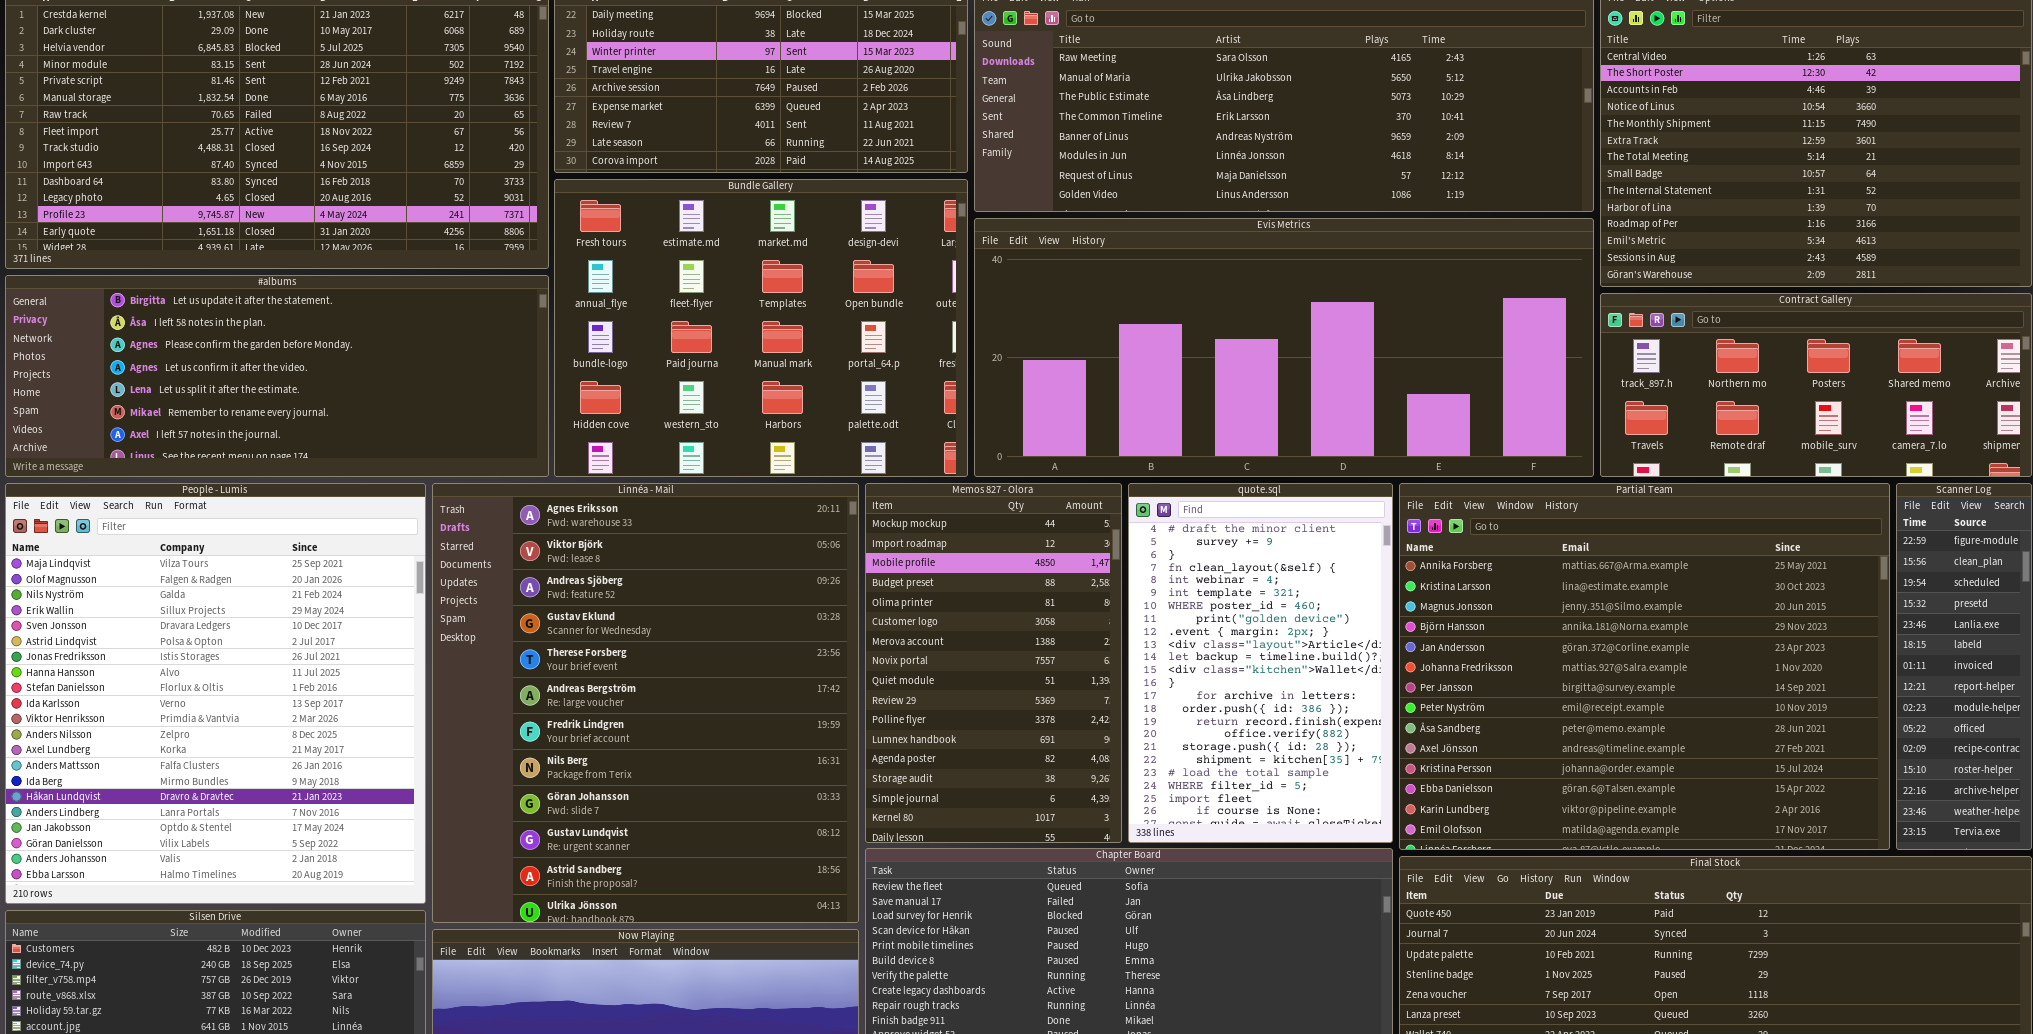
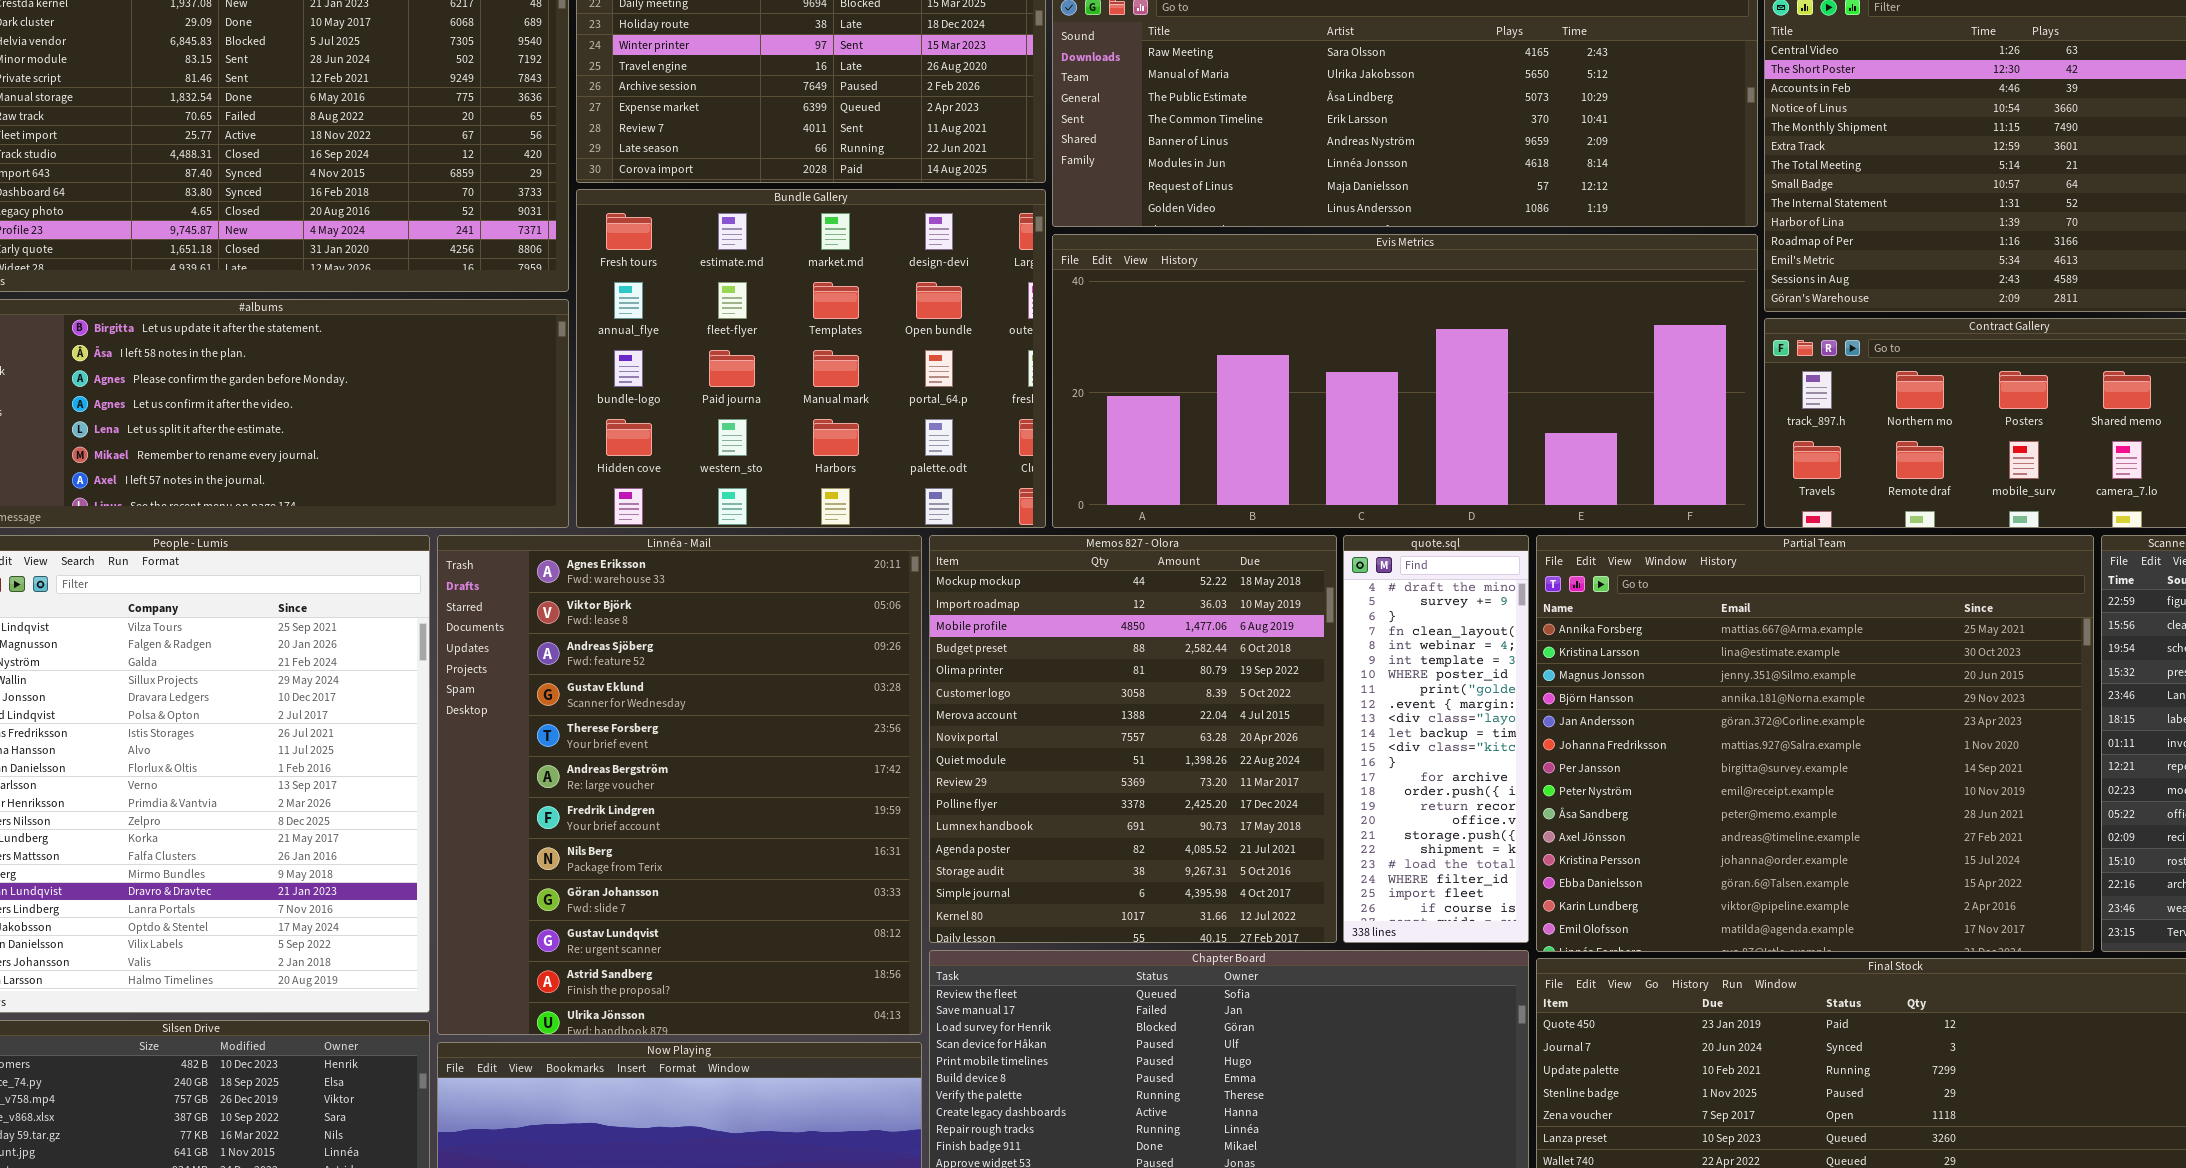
Memos 827 - Olora: [865,483,1122,843] -> [929,535,1337,943], resized
quote.sql: [1128,483,1393,843] -> [1343,535,1529,943], resized

